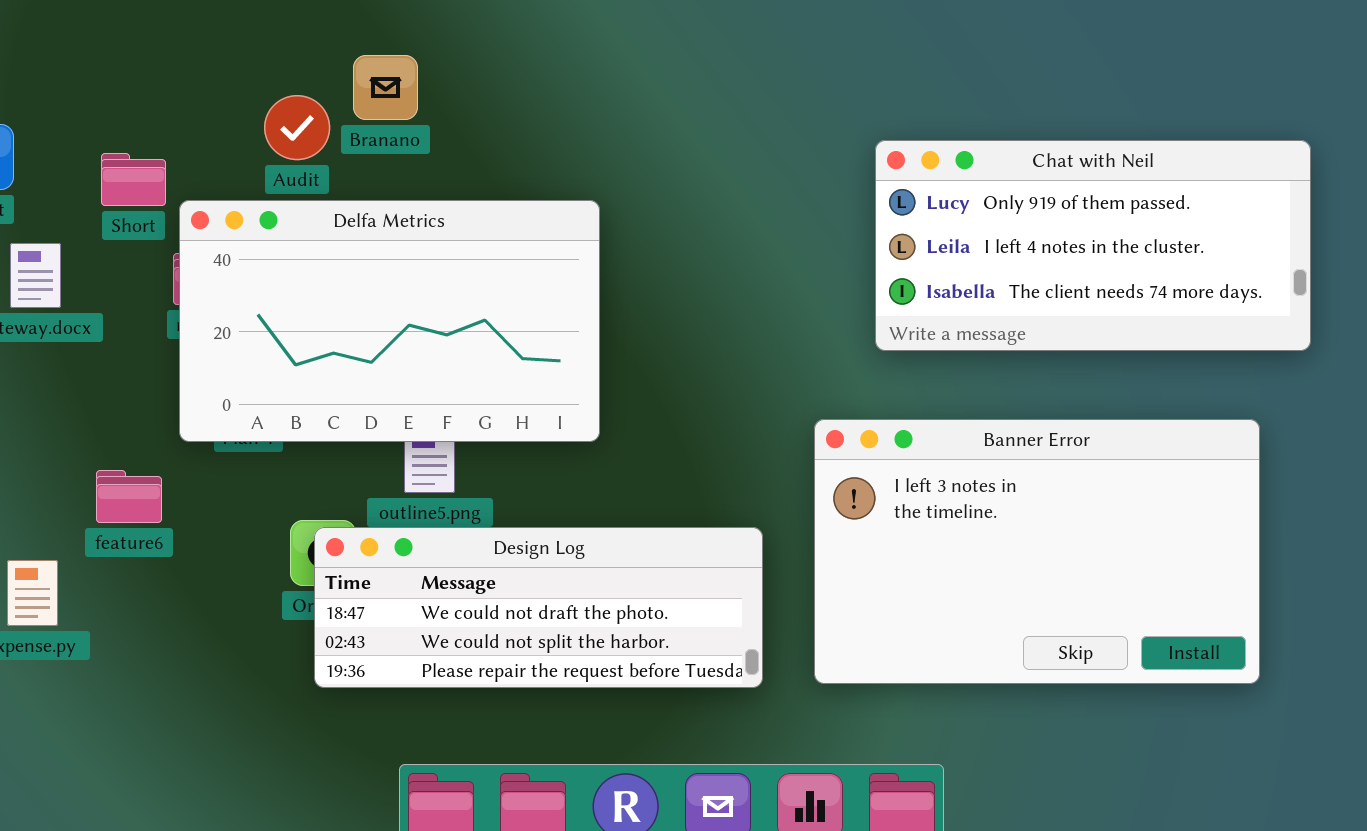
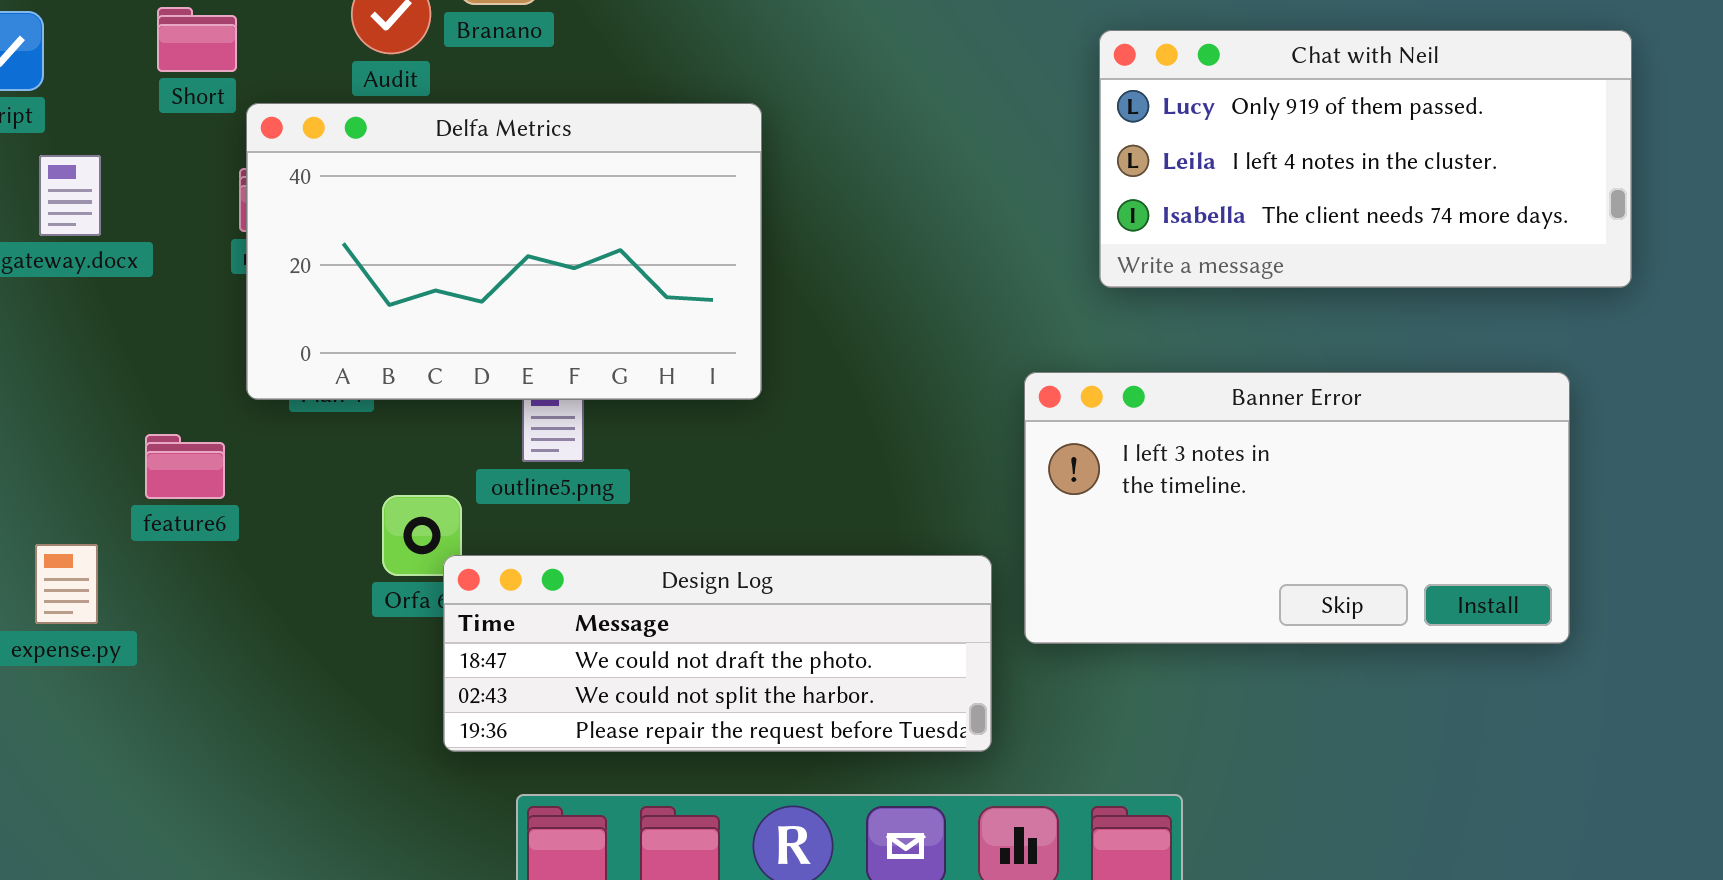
Short: [101,153,166,206] -> [157,7,237,72], moved
Banner Error: [814,419,1260,684] -> [1024,372,1570,644], resized
Design Log: [314,527,763,688] -> [443,555,992,752], moved

